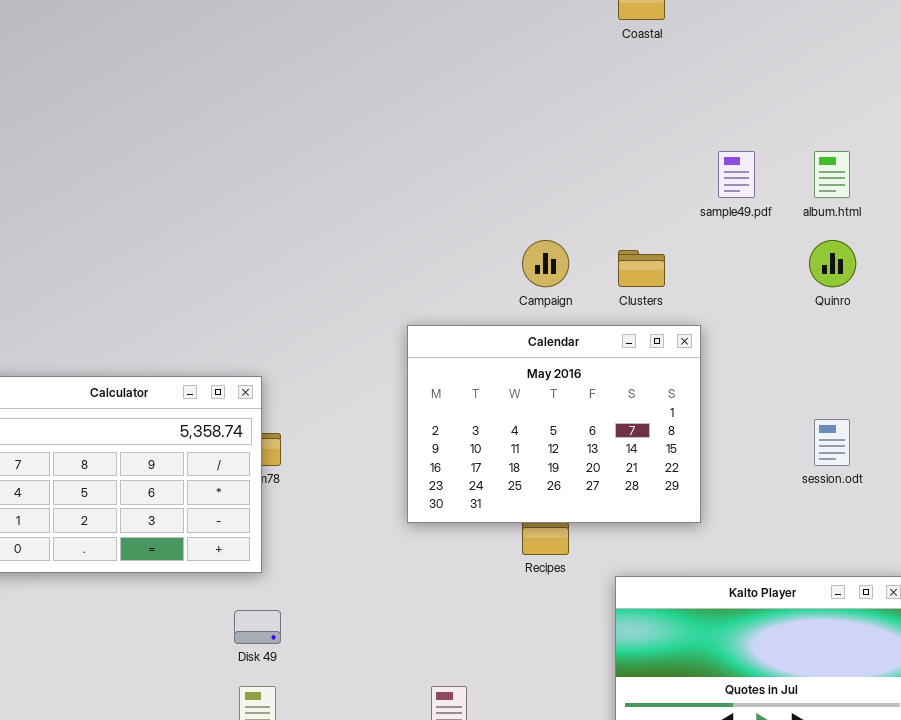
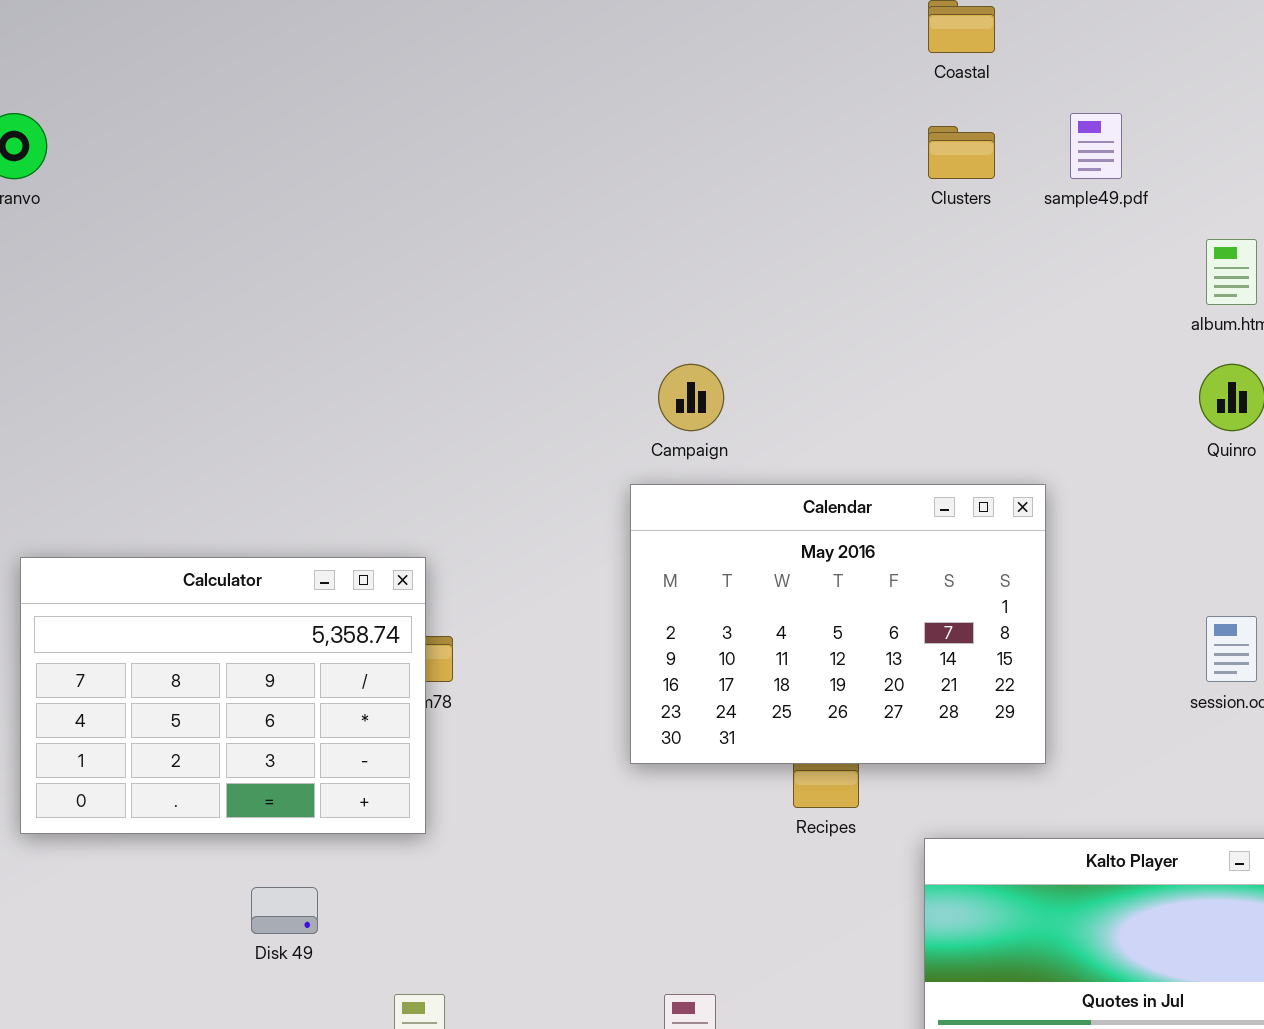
sample49.pdf: [718,151,755,198] -> [1070,113,1122,179], moved
Campaign: [522,240,569,287] -> [658,364,724,431], moved
Clusters: [618,250,665,287] -> [928,126,995,179], moved
Disk 49: [234,610,281,644] -> [251,887,318,934], moved

